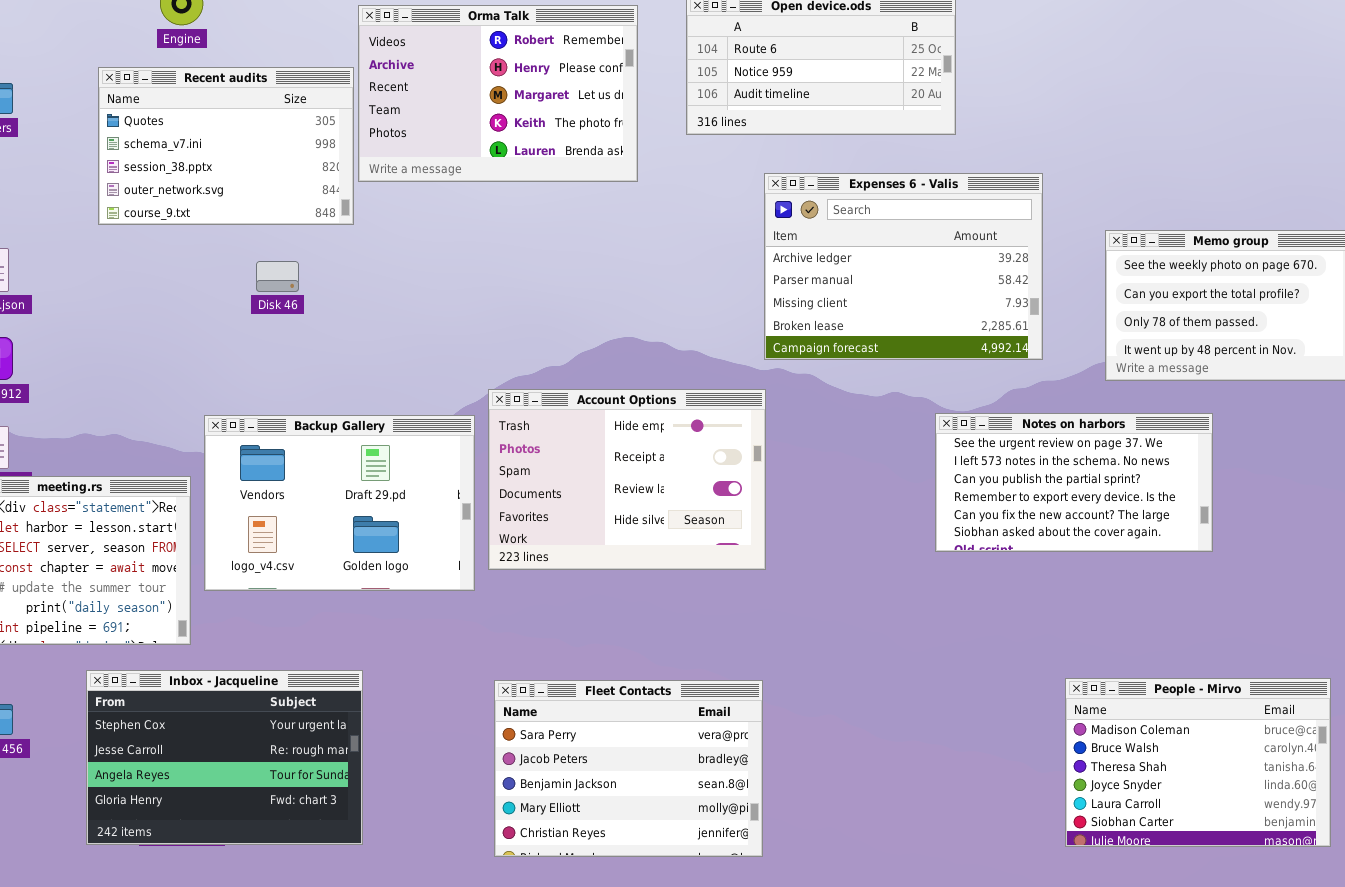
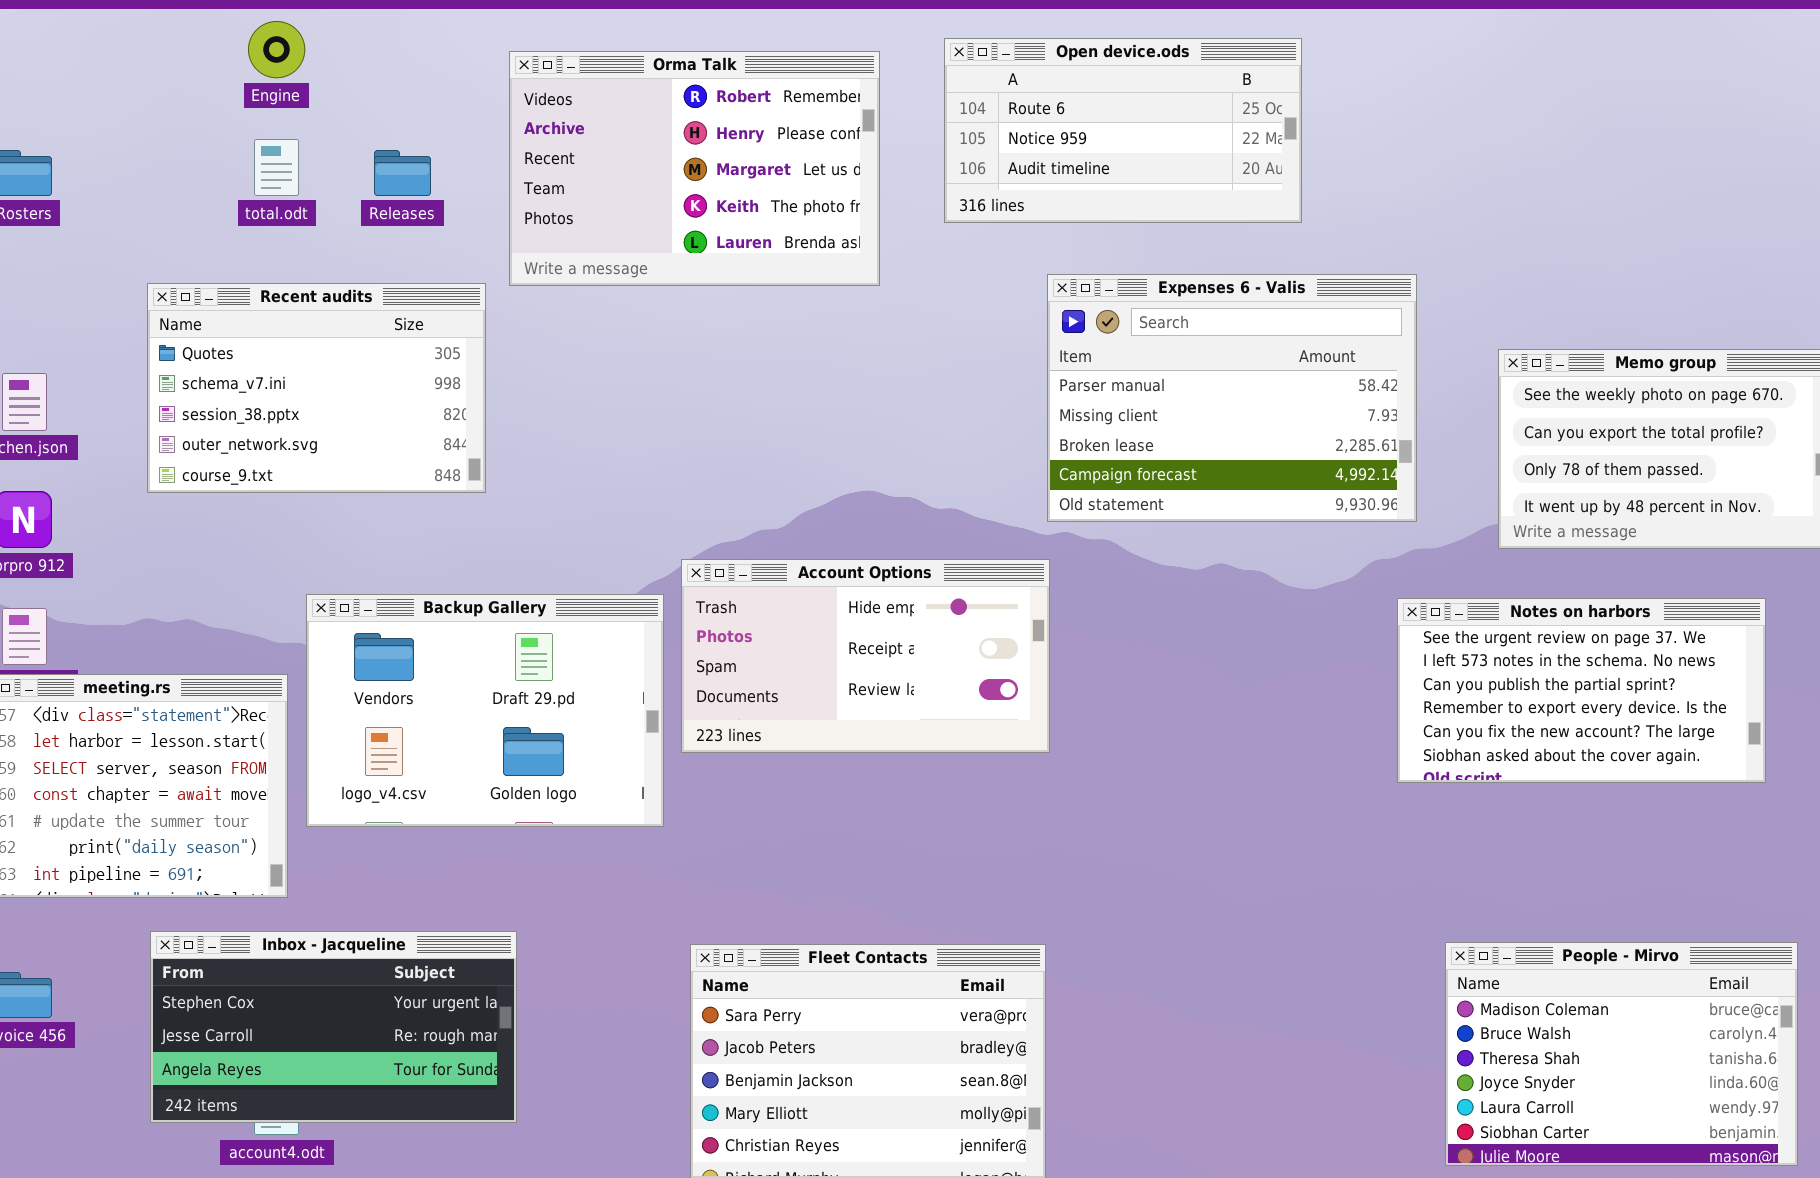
Recent audits: [98,67,354,225] -> [147,283,486,493], moved
Expenses 6 - Valis: [764,173,1043,360] -> [1047,274,1417,522], scrolled down 1 row
Account Options: [488,389,766,570] -> [681,559,1050,753], resized
Notes on harbors: [935,413,1213,552] -> [1397,598,1766,783], moved
Inbox - Jacqueline: [86,670,363,845] -> [150,931,517,1123], resized

